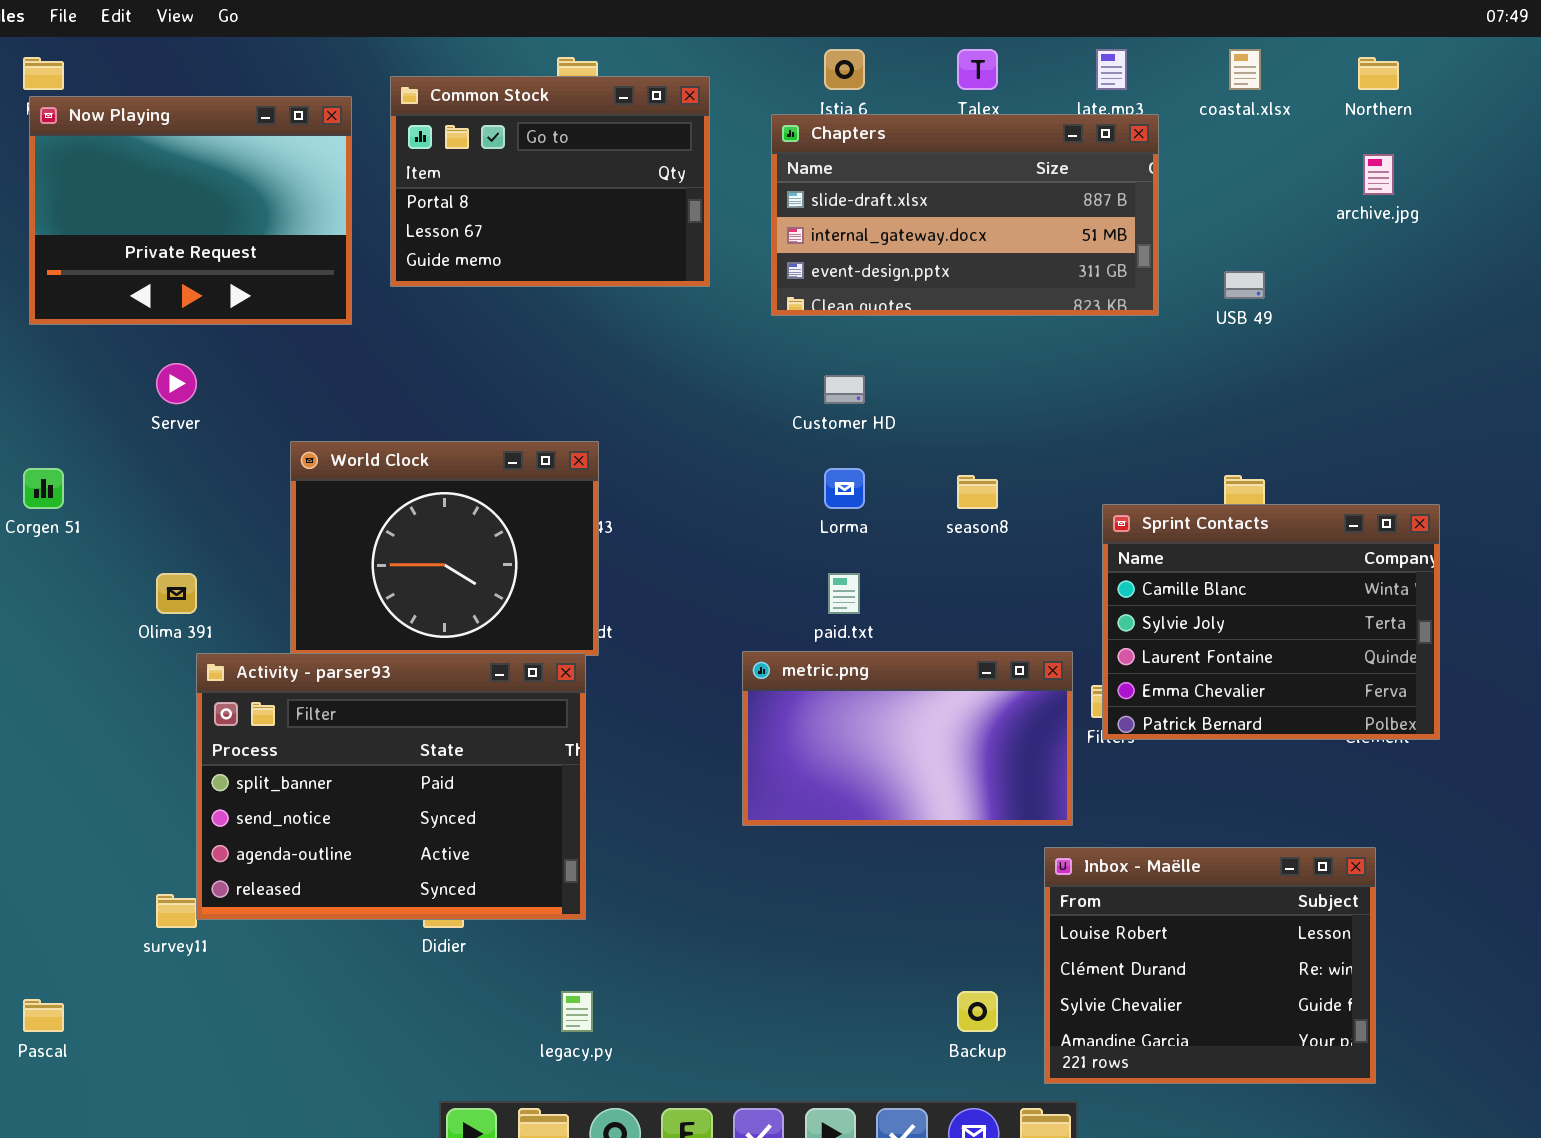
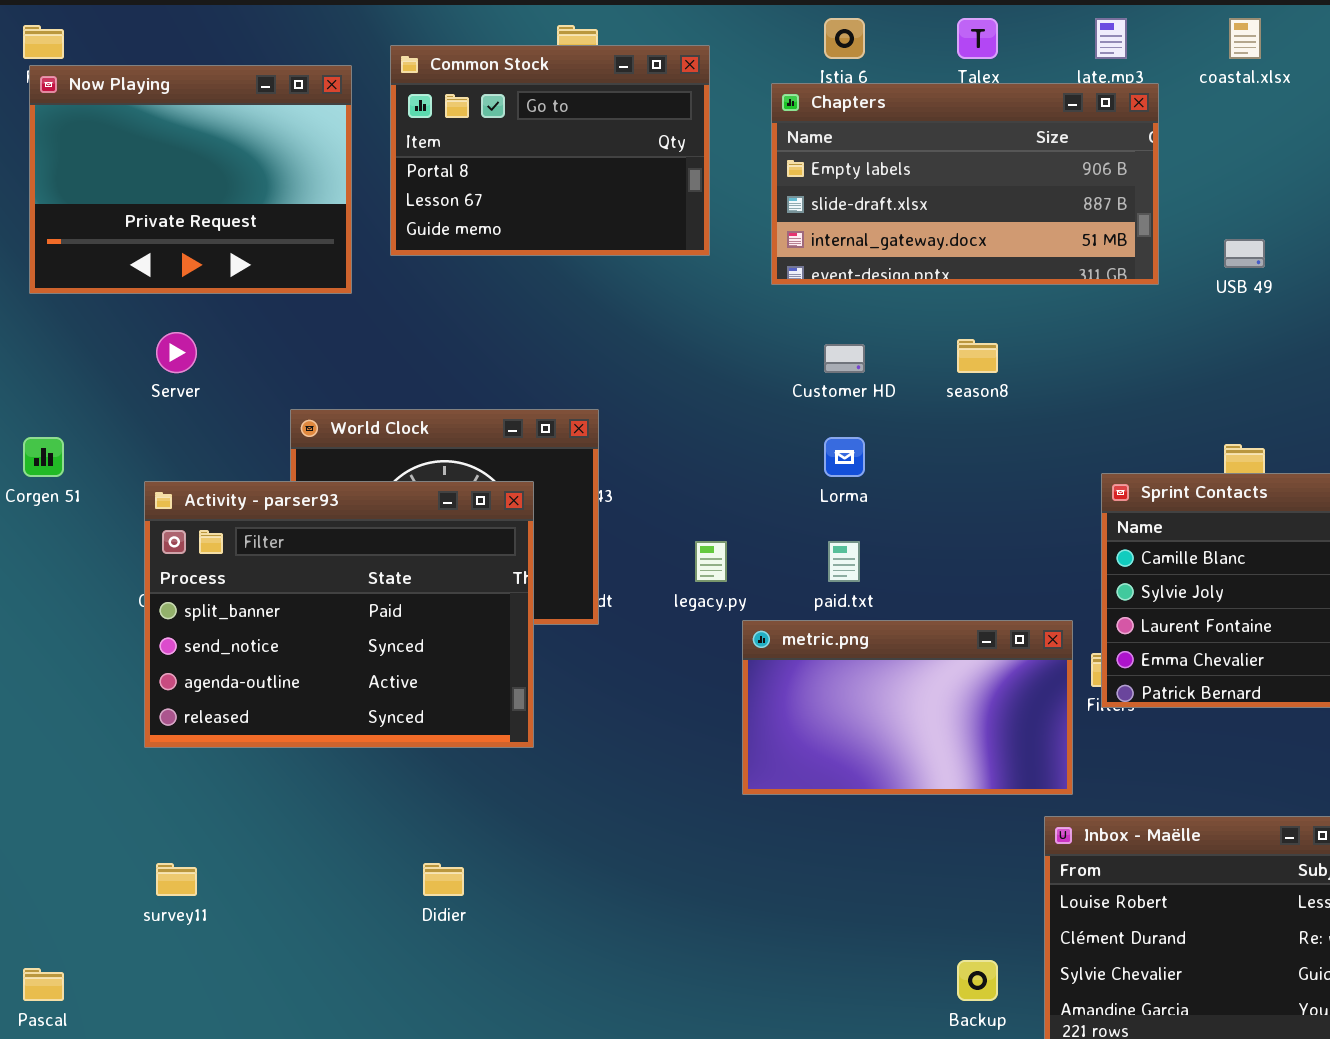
Chapters: [771,114,1159,316] -> [771,83,1159,285], scrolled up 1 row
season8: [957,475,998,509] -> [957,339,998,373], moved
Activity - parser93: [196,653,586,920] -> [144,481,534,748], moved
legacy.py: [561,991,593,1032] -> [695,541,727,582], moved

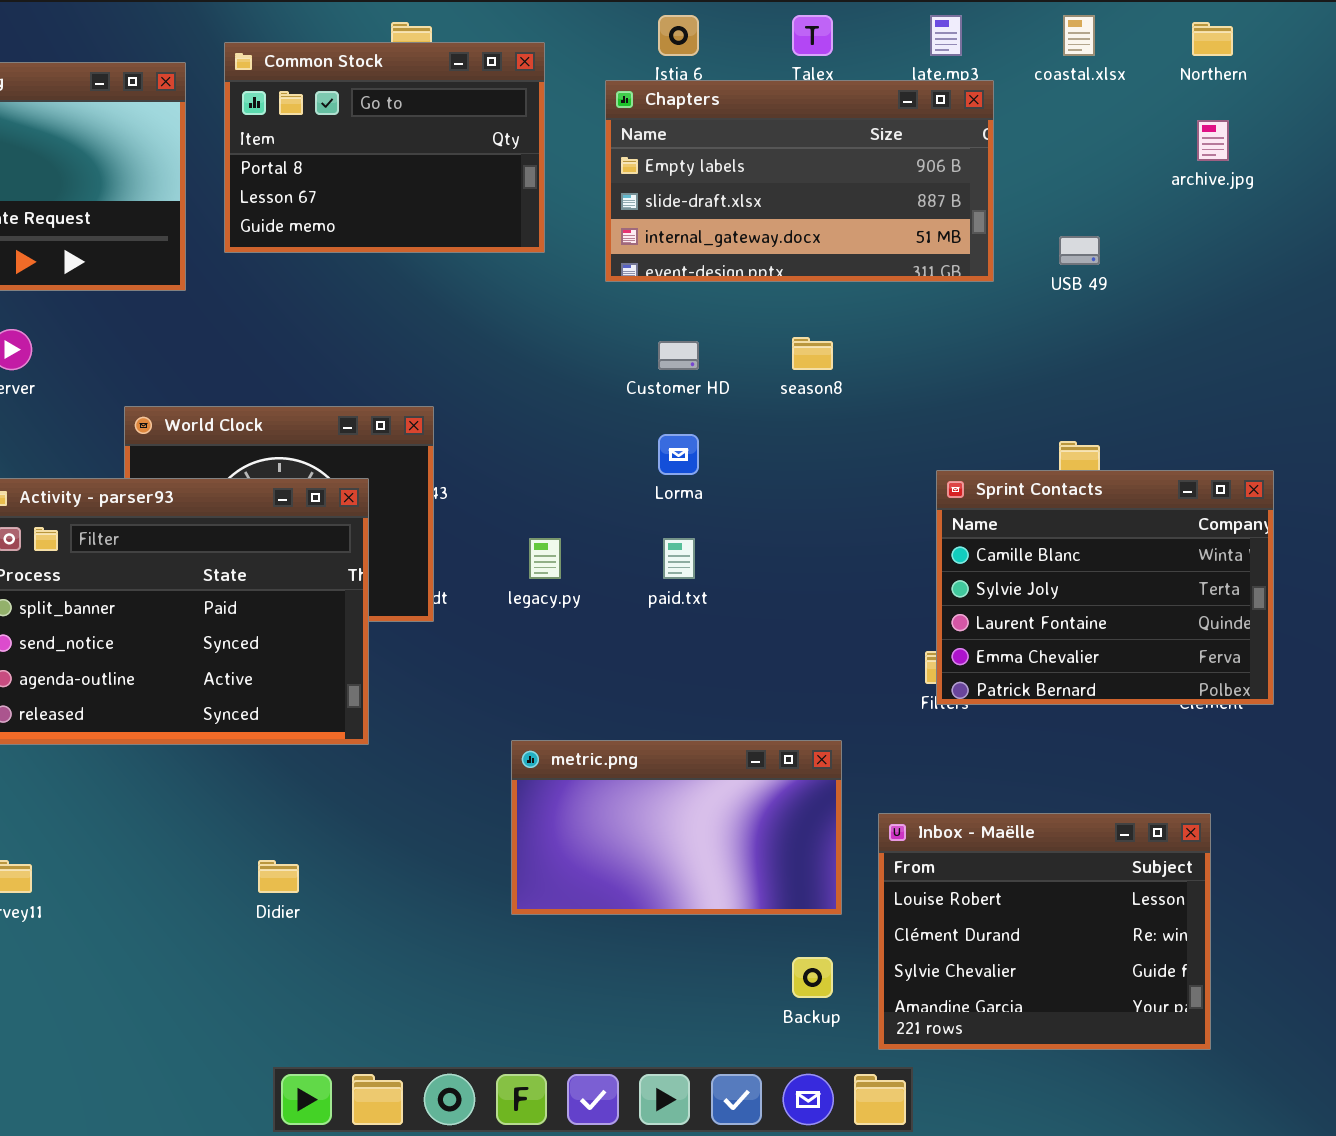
metric.png: [742,620,1073,795] -> [511,740,842,915], moved

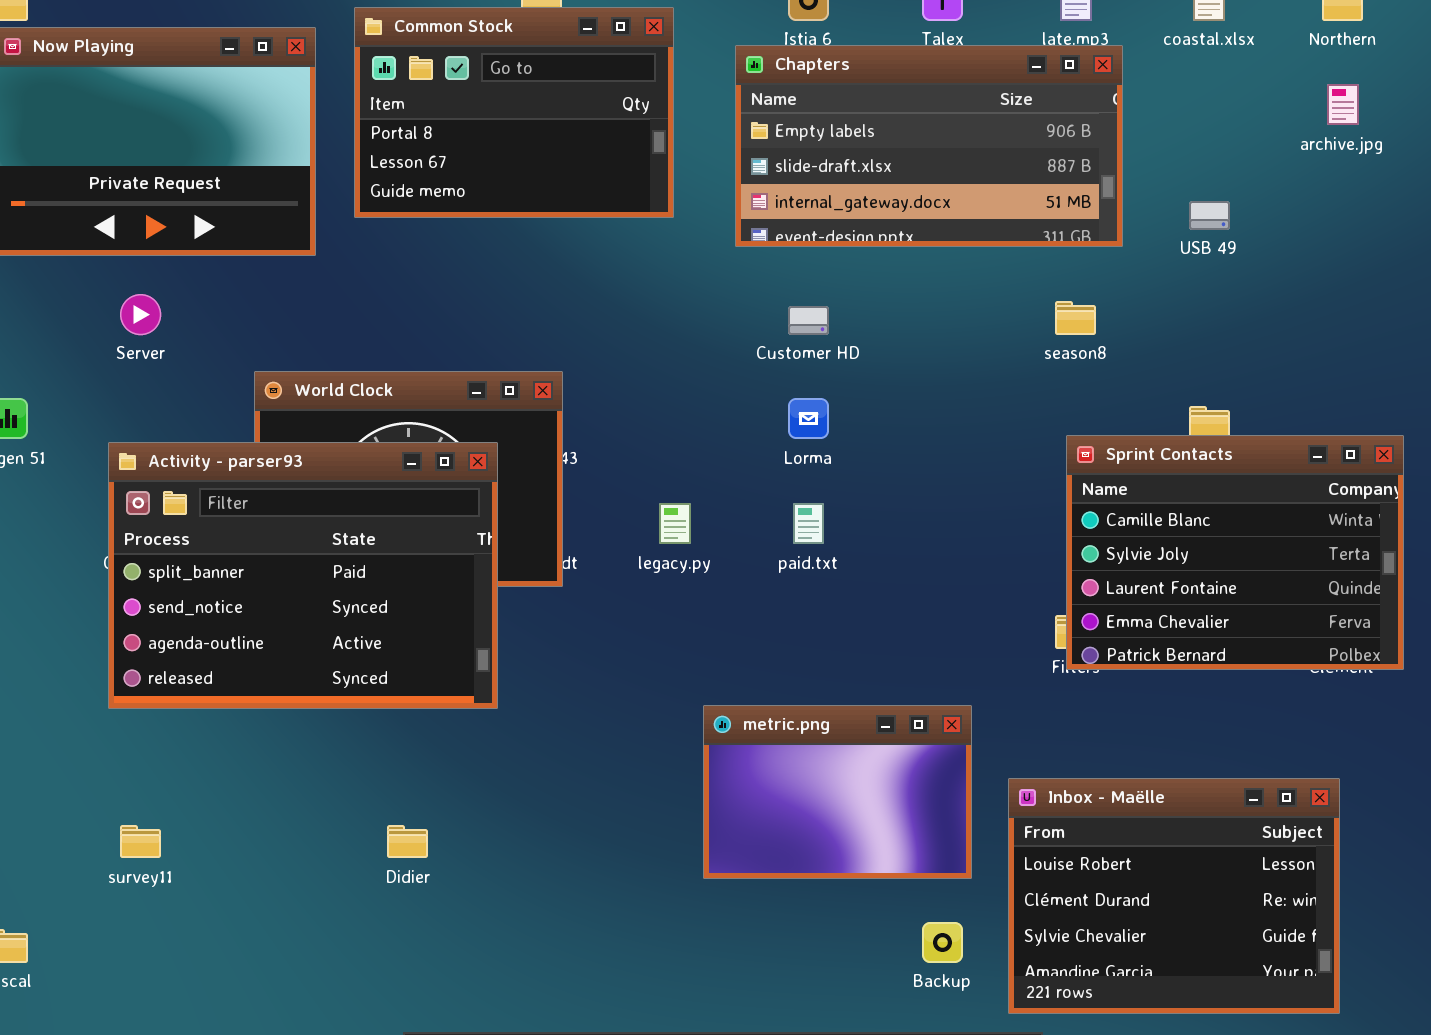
season8: [792,337,833,370] -> [1055,301,1096,335], moved
metric.png: [511,740,842,915] -> [703,705,972,879], resized

